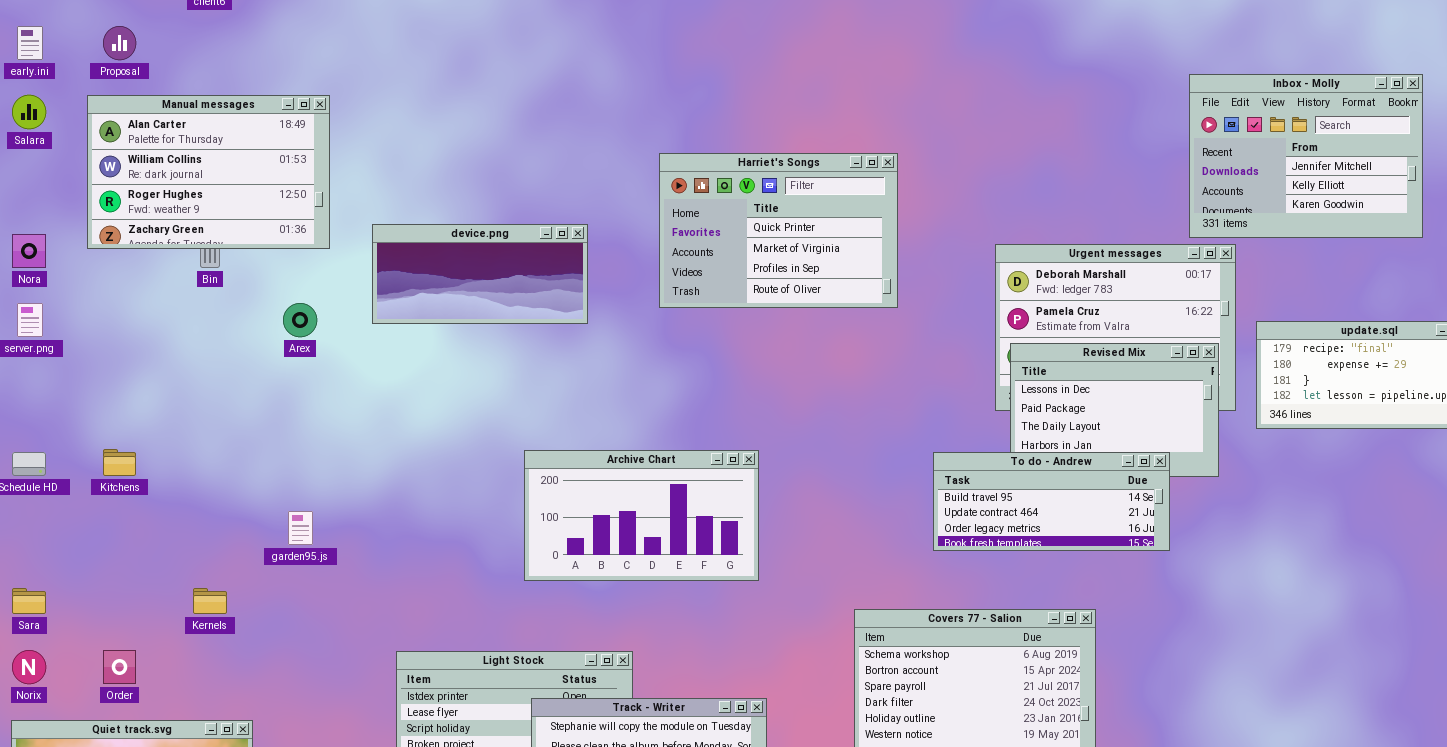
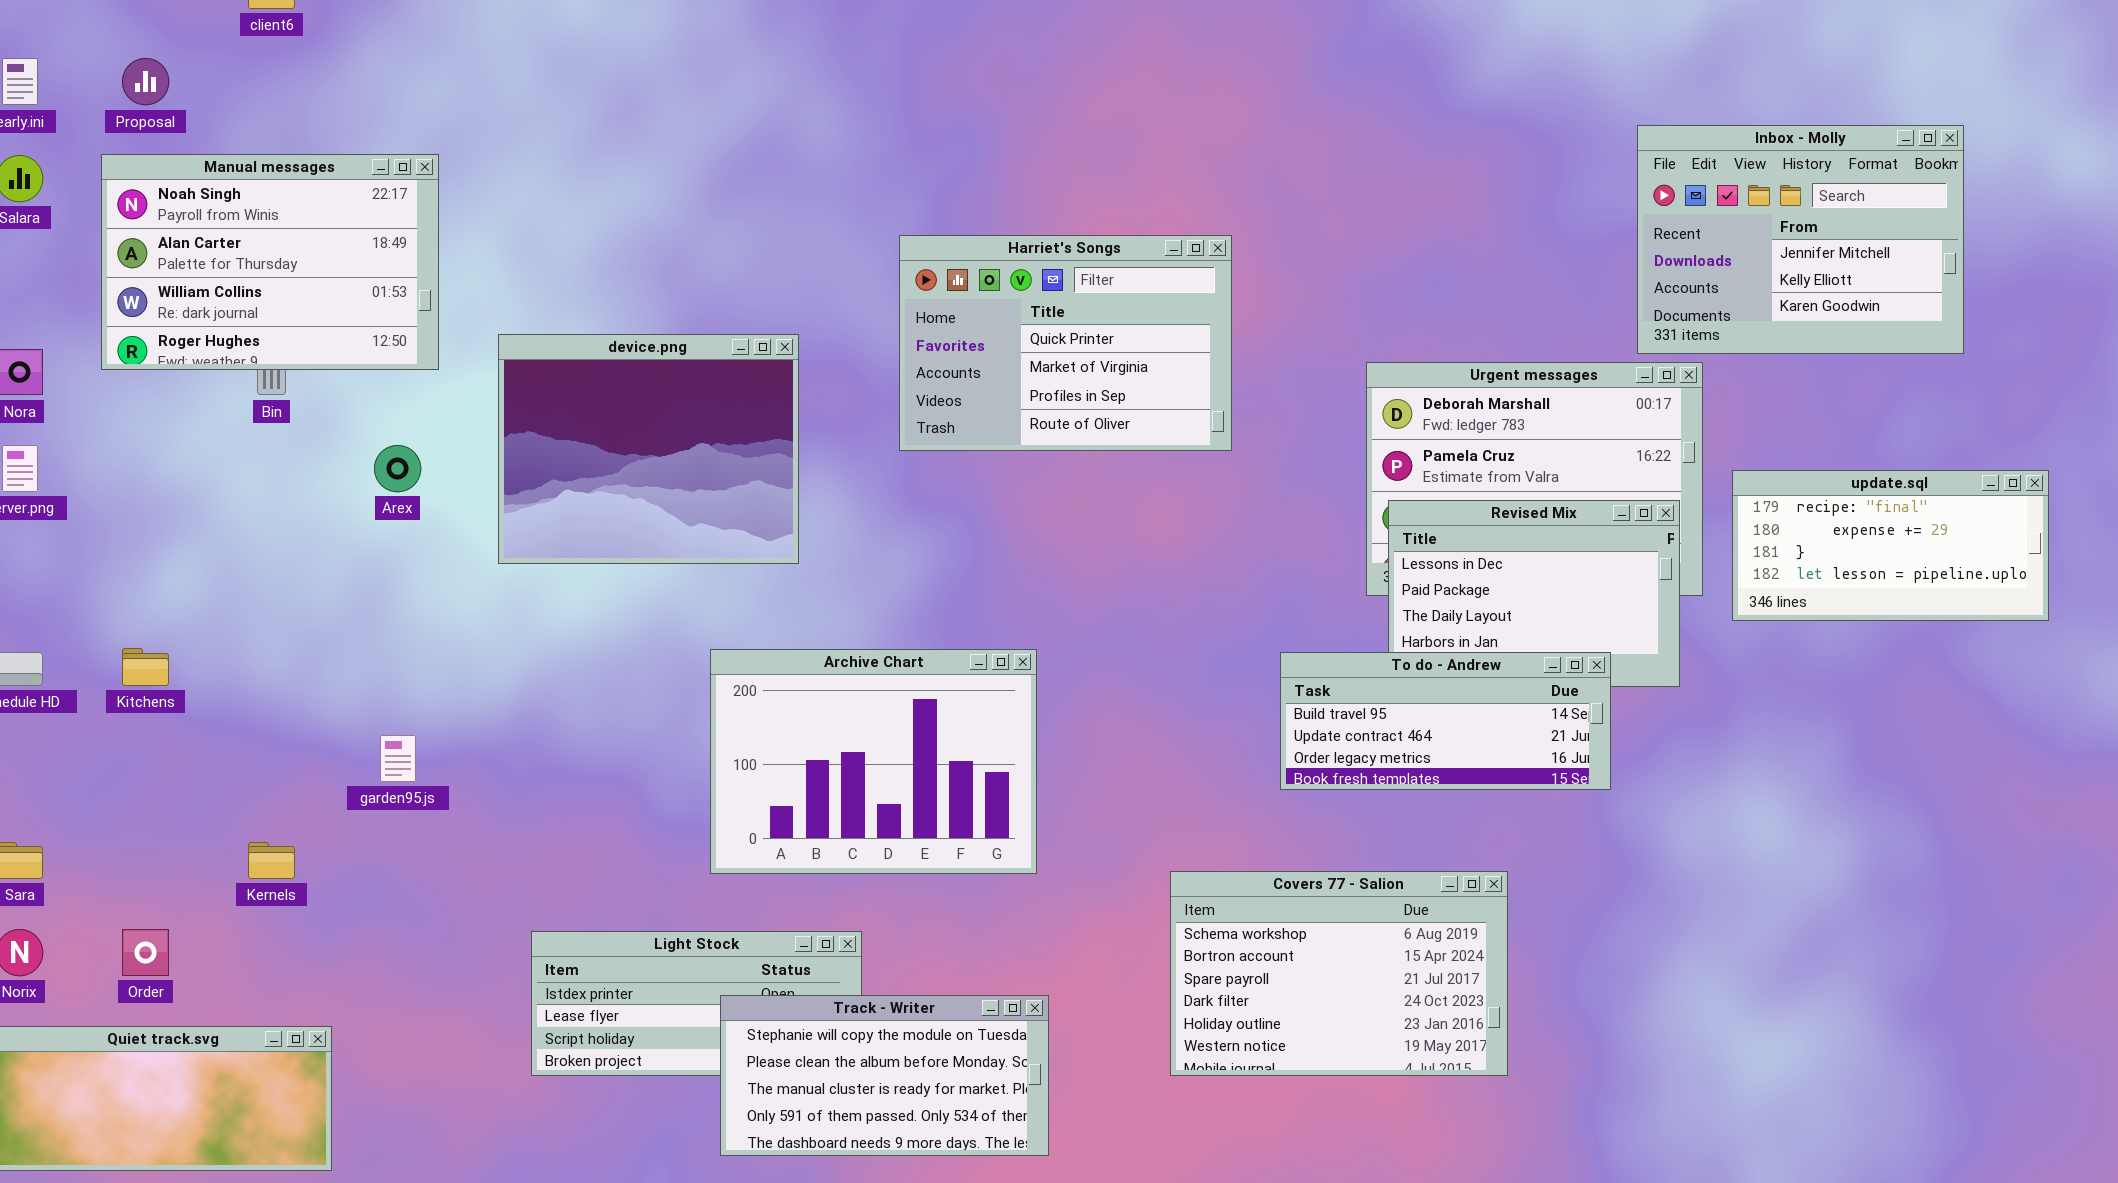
Manual messages: [87,95,330,249] -> [101,154,439,370], scrolled up 1 row
device.png: [372,224,588,324] -> [498,334,799,564], resized
Archive Chart: [524,450,759,581] -> [710,649,1037,874], resized

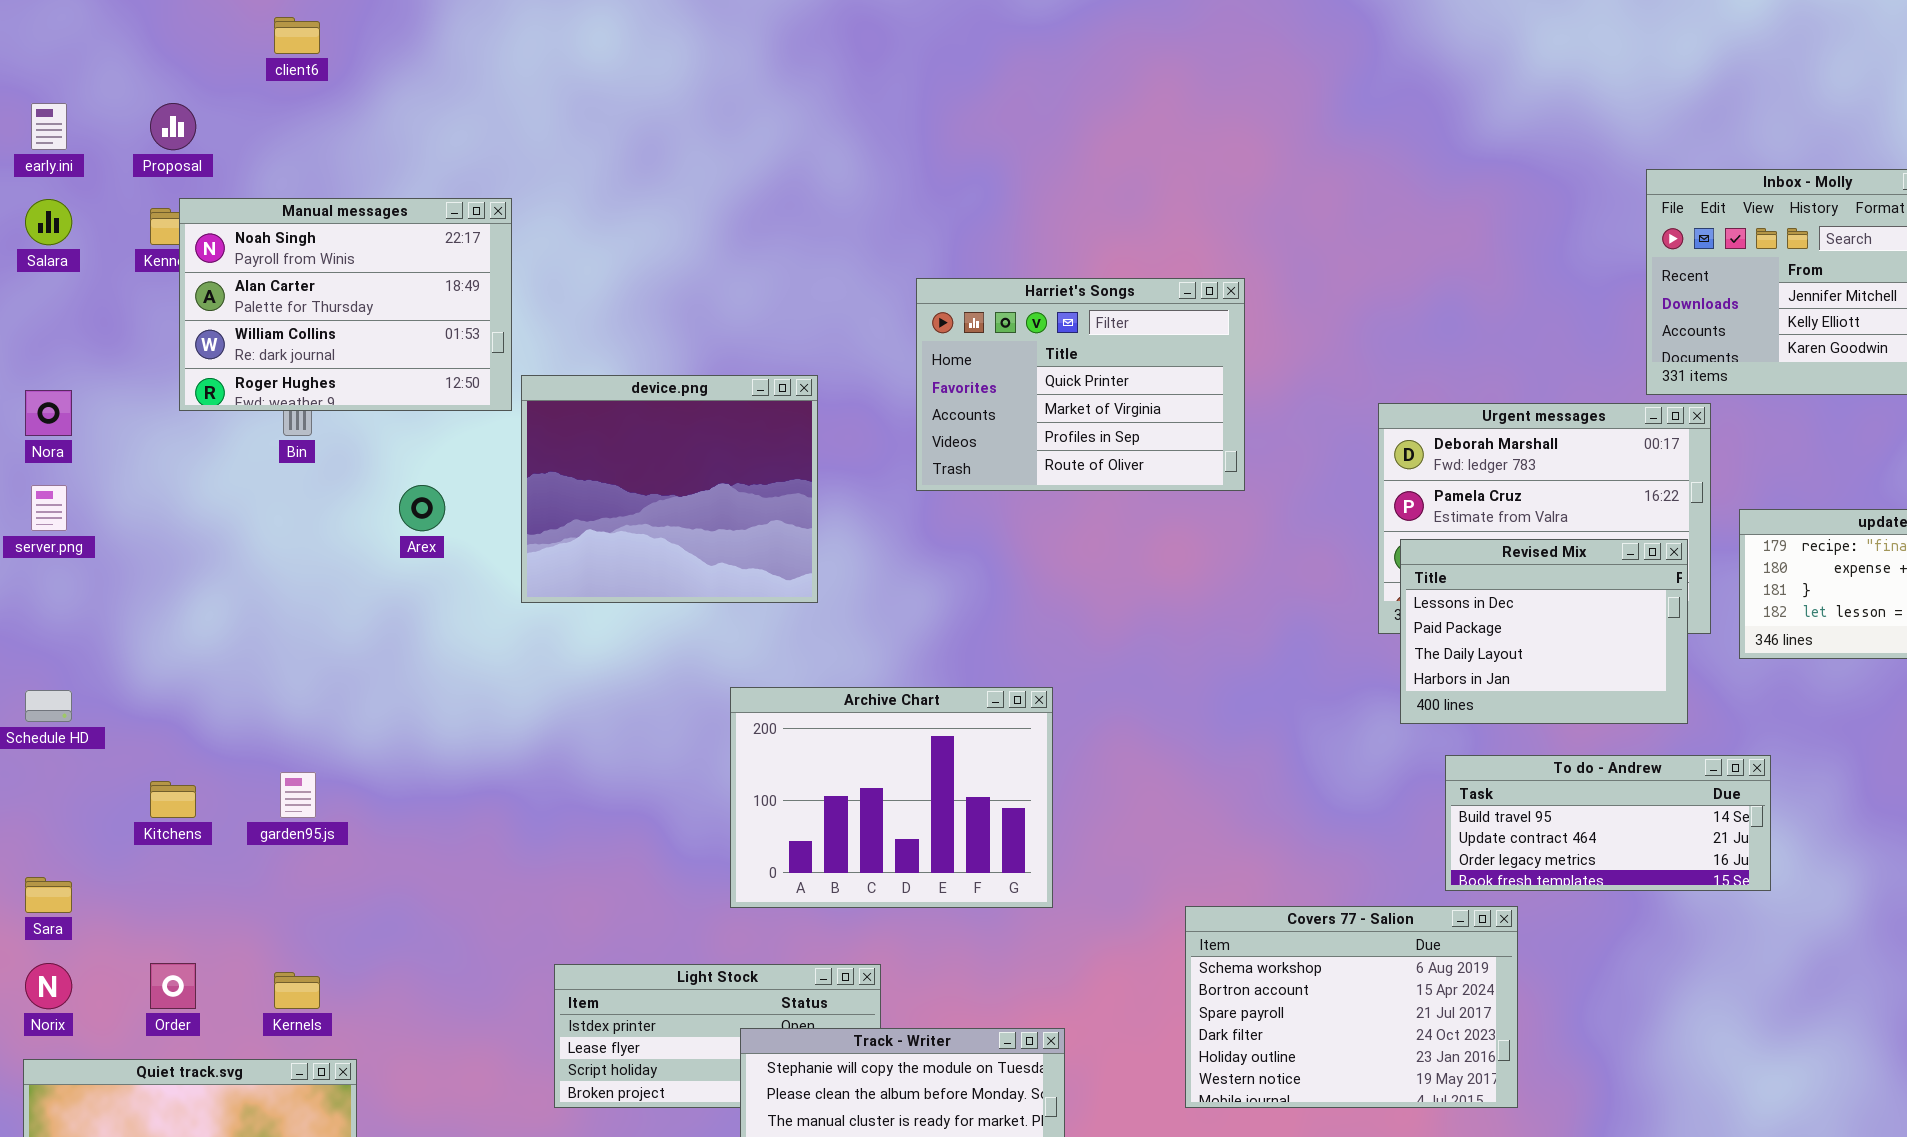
Manual messages: [101,154,439,370] -> [179,198,512,411], moved
Kitchens: [122,648,169,686] -> [150,781,196,818], moved
To do - Andrew: [1280,652,1611,790] -> [1445,755,1771,891], moved
garden95.js: [380,735,416,782] -> [280,772,316,818], moved
Kernels: [248,842,295,879] -> [274,972,320,1009], moved

